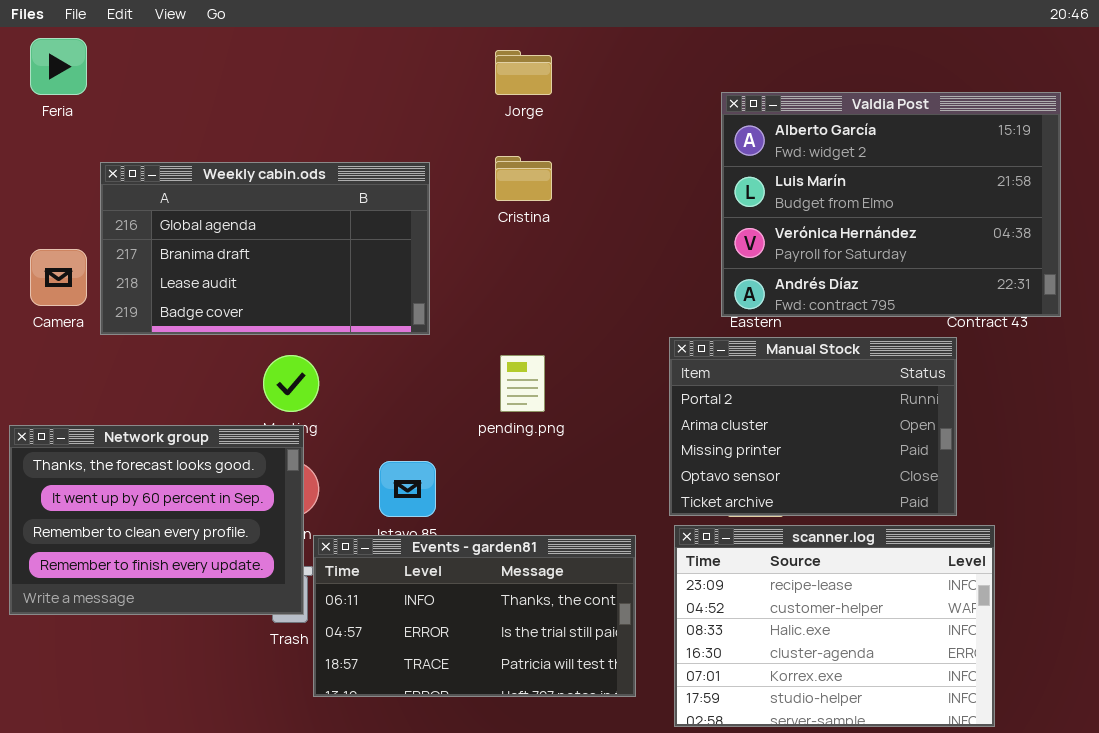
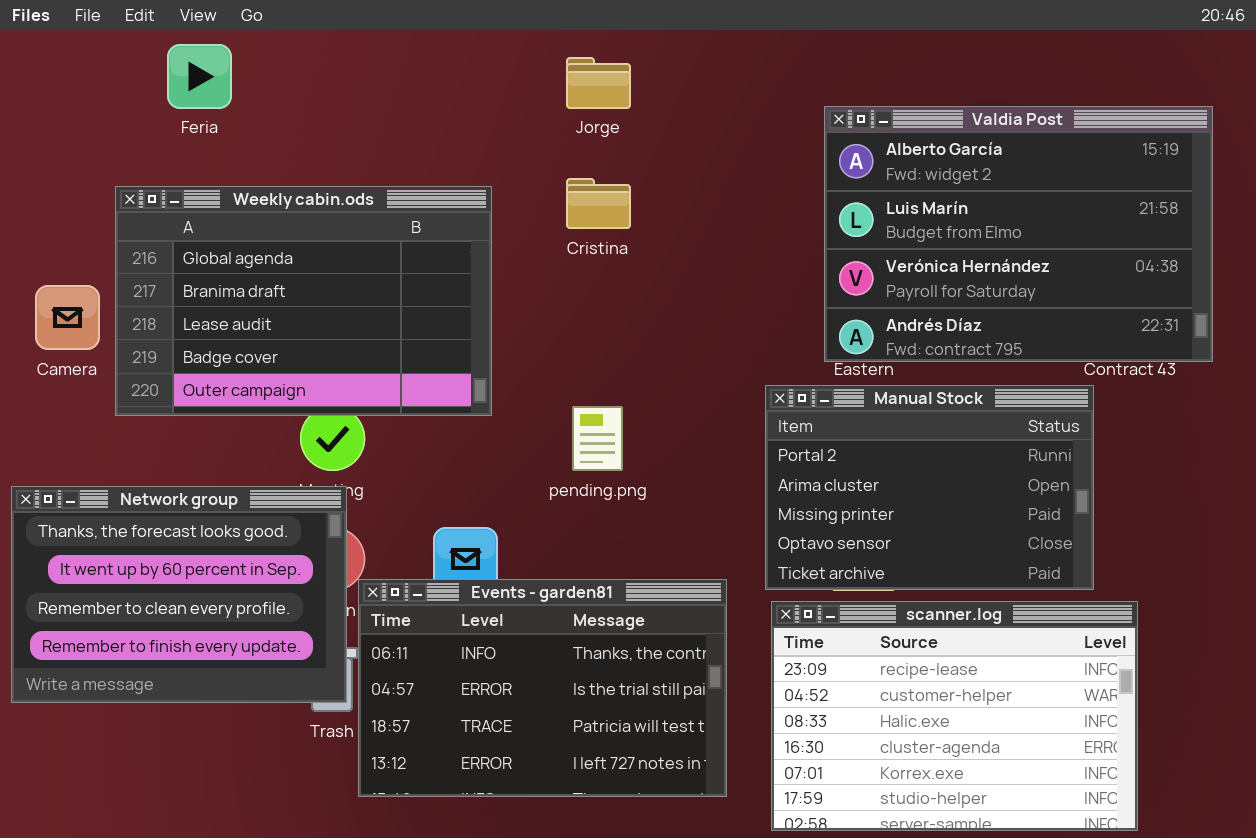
Feria: [30,38,87,95] -> [167,44,232,109], moved
Weekly cabin.ods: [100,162,430,335] -> [115,186,492,416], resized
Events - garden81: [313,535,636,697] -> [358,579,727,797], resized

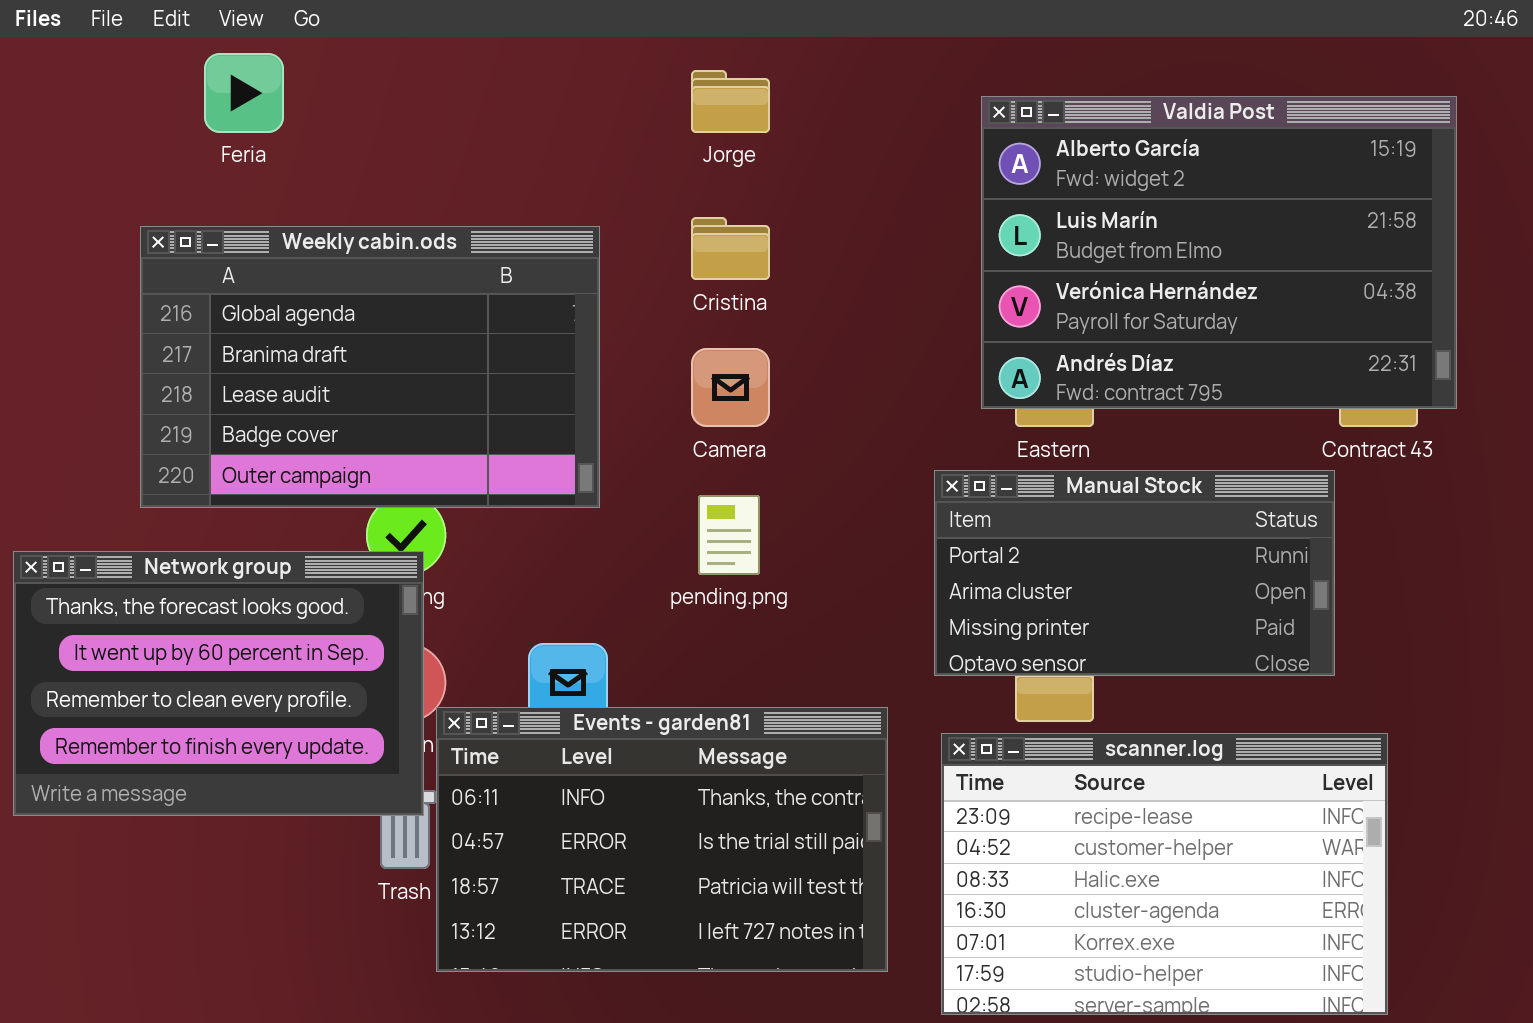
Valdia Post: [824,106,1213,362] -> [981,96,1457,409], moved
Camera: [35,285,100,350] -> [691,348,770,427], moved
Manual Stock: [765,385,1094,590] -> [934,470,1335,676], resized
Network group: [11,486,347,703] -> [13,551,424,816], moved

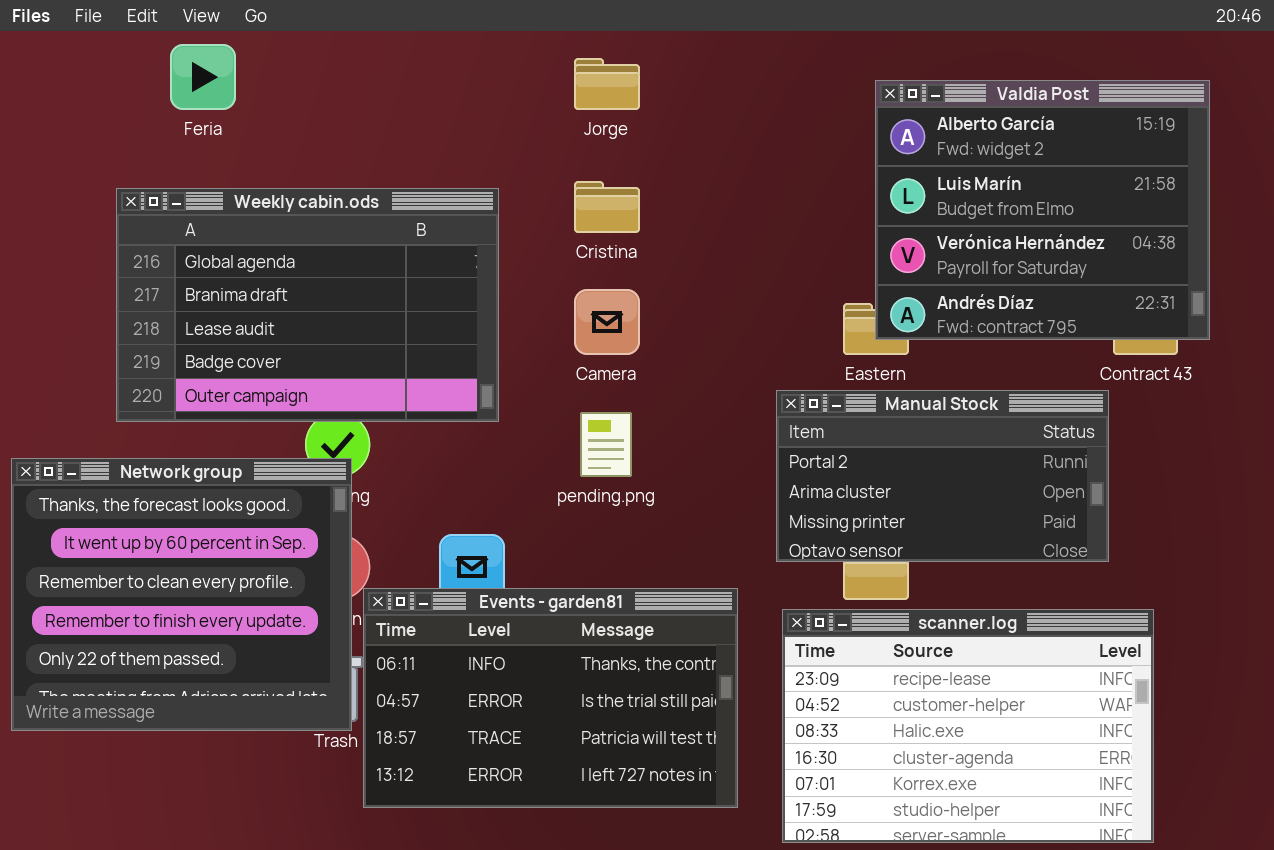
Valdia Post: [981,96,1457,409] -> [875,80,1210,340], resized
Network group: [13,551,424,816] -> [11,458,352,731], resized

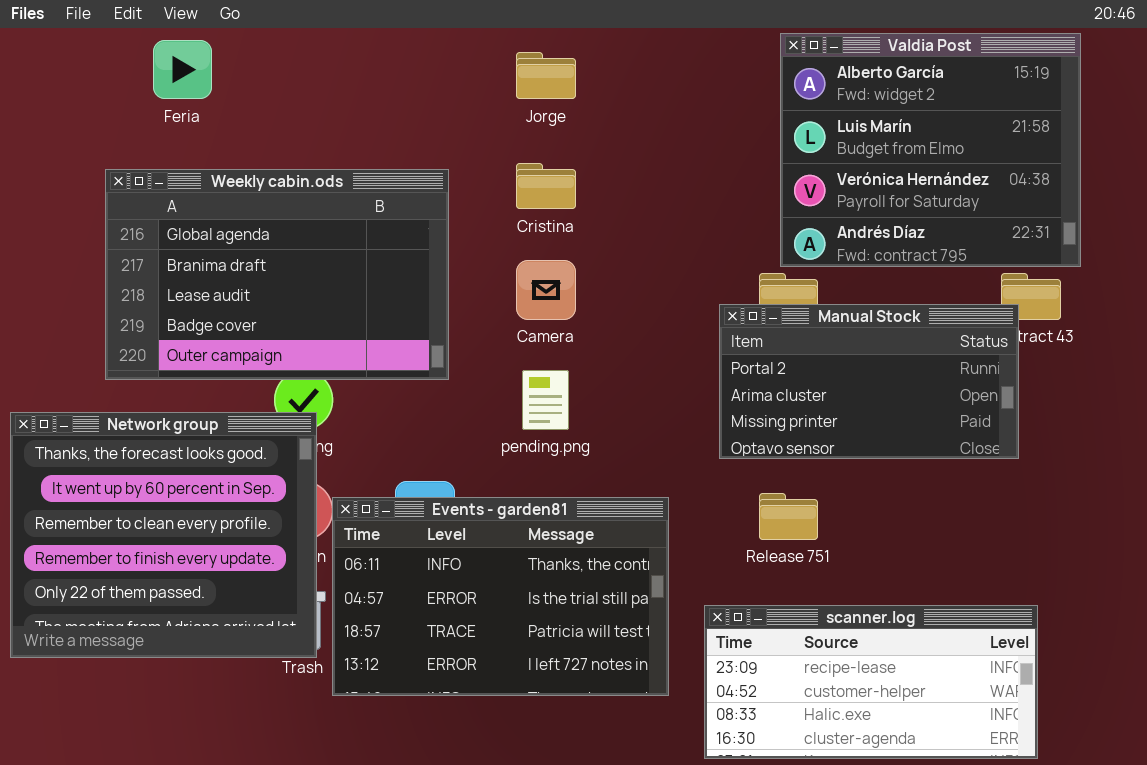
Valdia Post: [875,80,1210,340] -> [780,33,1081,267], moved
Manual Stock: [776,390,1109,562] -> [719,304,1019,459], moved
Events - garden81: [363,588,738,808] -> [332,497,669,696], moved
scanner.log: [782,609,1154,843] -> [704,605,1038,759], resized

